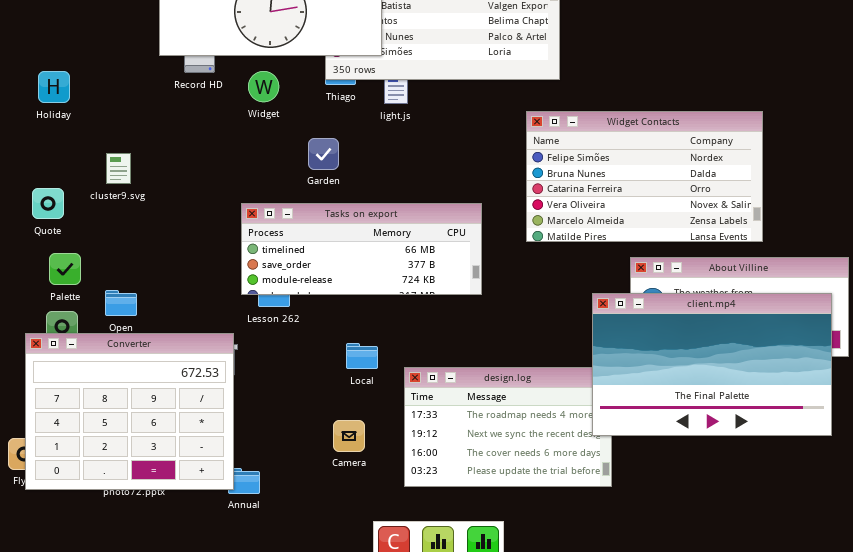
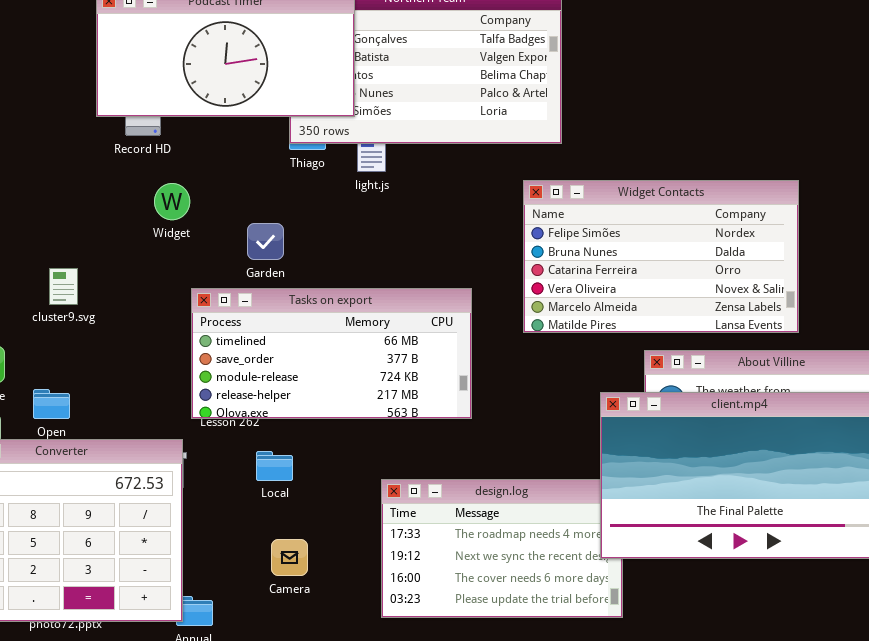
Widget: [248,71,279,102] -> [154,183,190,220], moved
Garden: [308,138,339,170] -> [247,223,284,260], moved
cluster9.svg: [106,153,131,184] -> [49,268,78,305], moved
Tasks on export: [241,203,482,295] -> [191,288,472,419], resized
Local: [346,343,378,369] -> [256,451,293,481], moved
Camera: [333,420,365,452] -> [271,539,308,576], moved

